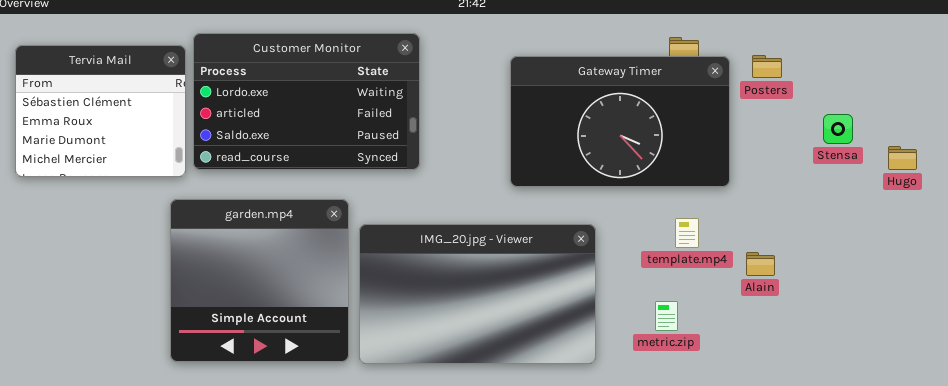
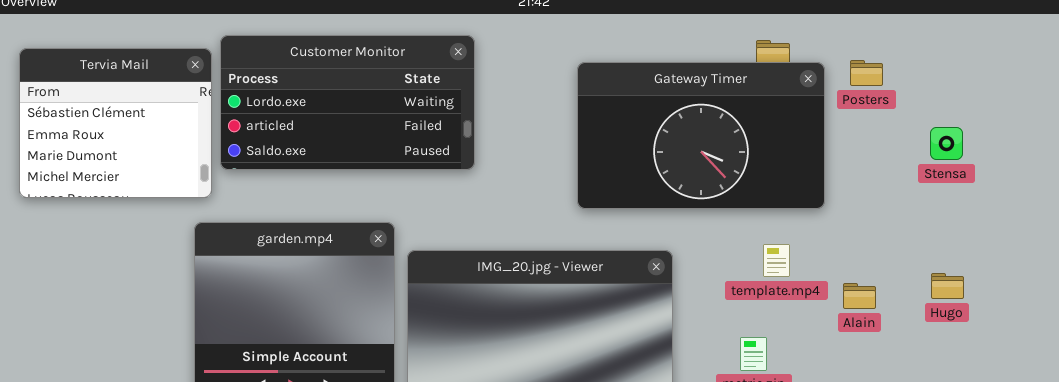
Customer Monitor: [193,33,420,170] -> [220,35,475,170], resized
Hugo: [888,146,917,170] -> [931,273,964,299], moved

